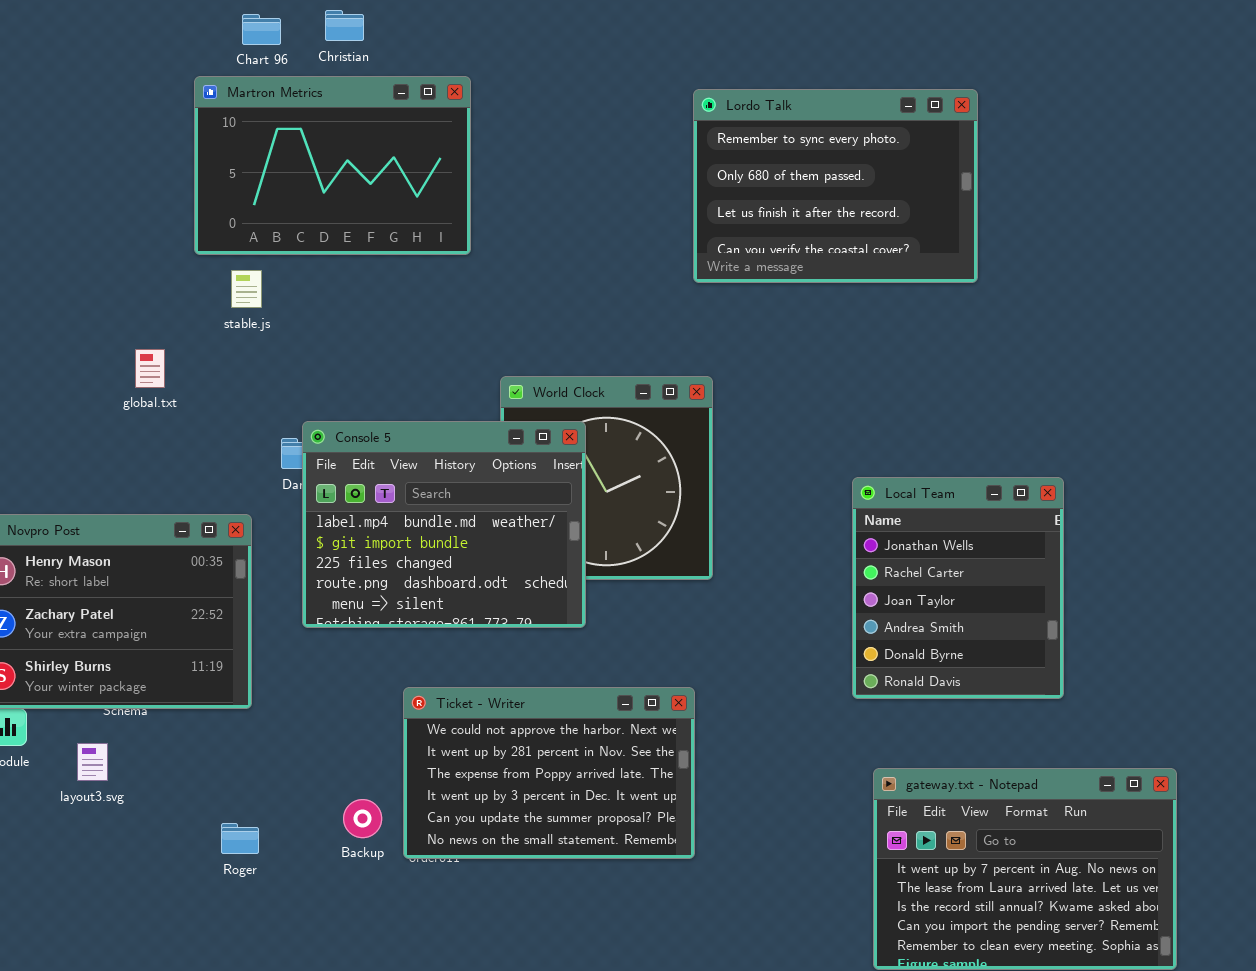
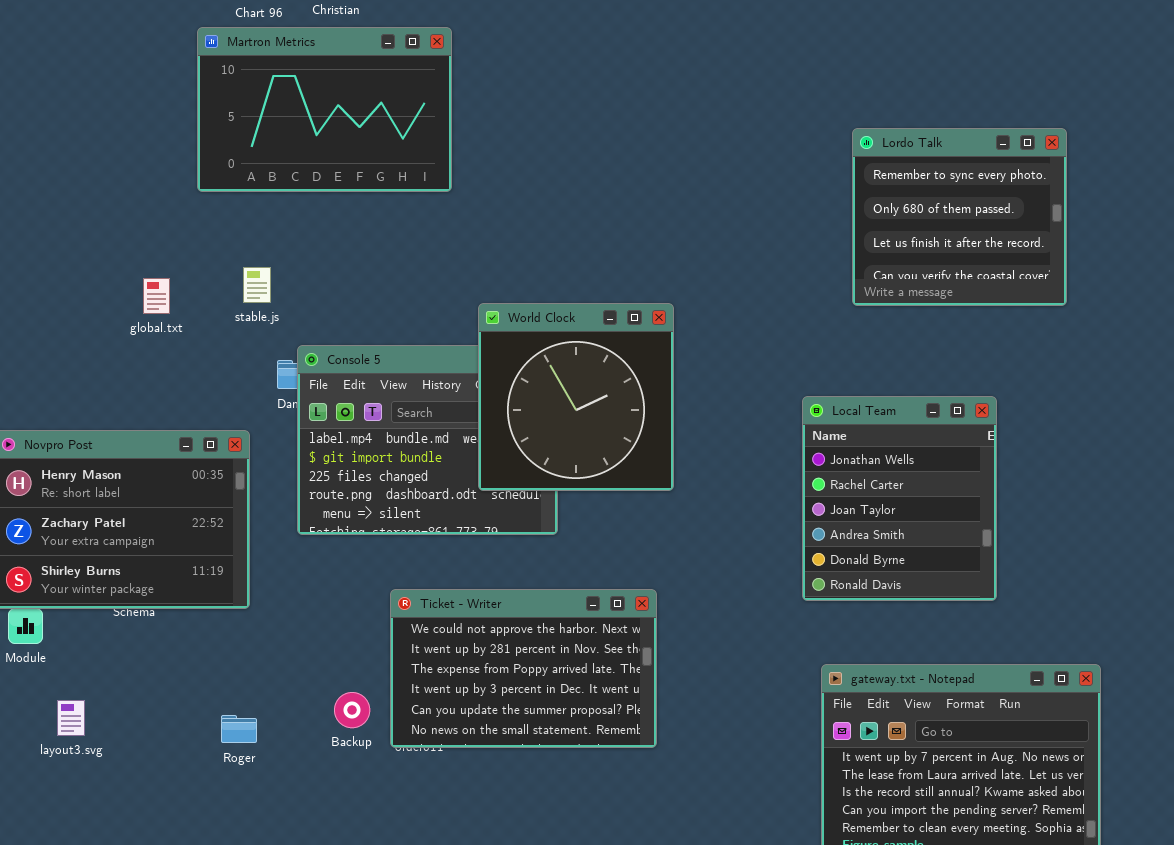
Lordo Talk: [693,89,978,283] -> [852,128,1067,306], moved, resized
stable.js: [231,270,262,308] -> [243,267,271,303], moved
World Clock: [500,376,713,580] -> [478,303,674,491], raised
layout3.svg: [77,743,108,781] -> [57,700,85,736], moved

